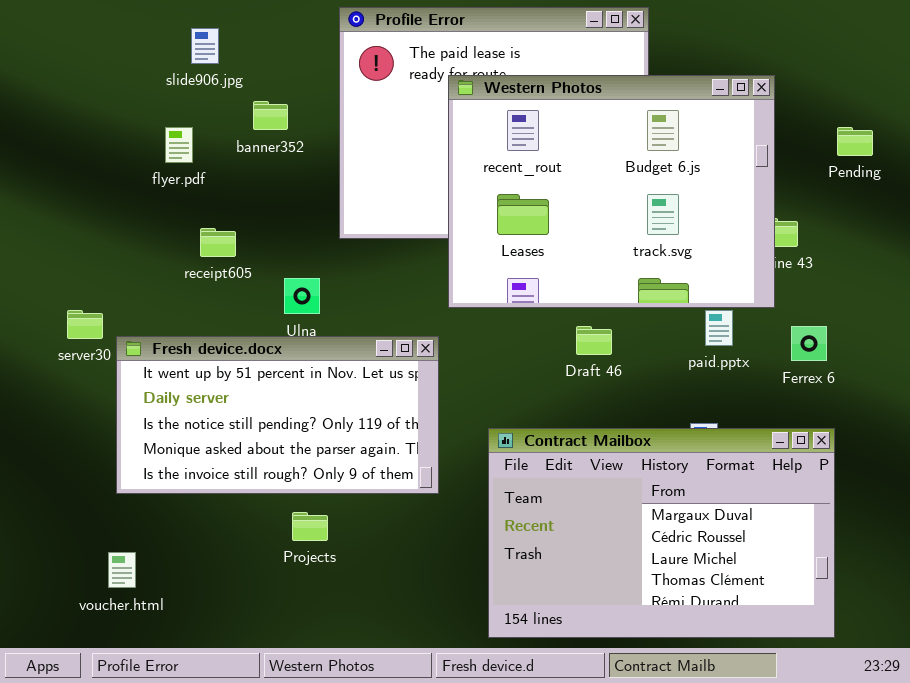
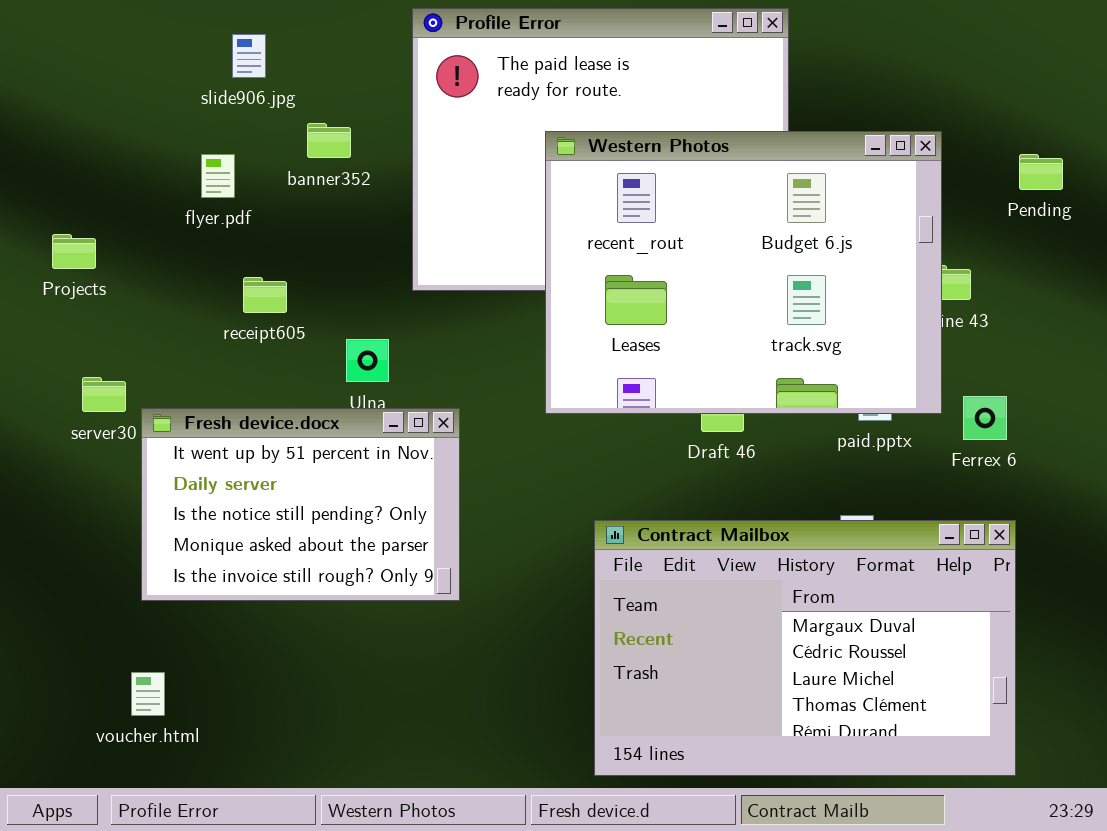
Western Photos: [448,75,775,308] -> [545,131,942,414], moved
Fresh device.docx: [116,336,439,494] -> [141,408,460,601], resized
Projects: [292,512,328,541] -> [52,234,96,269], moved

